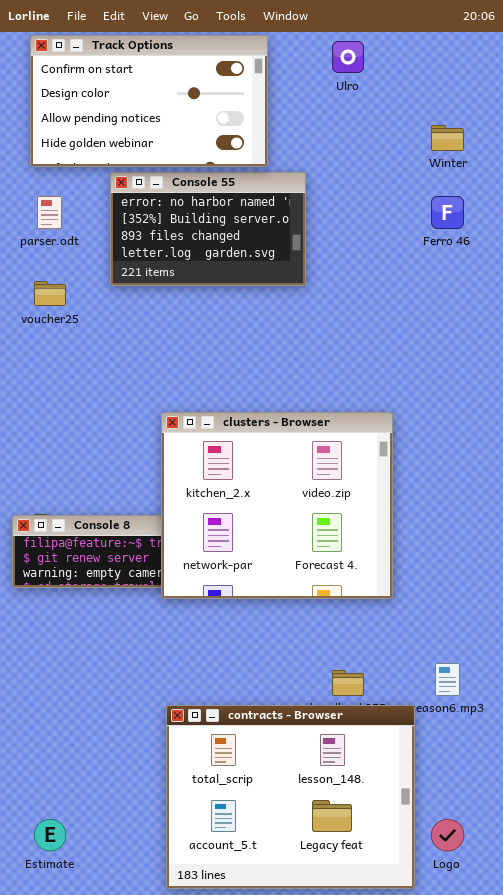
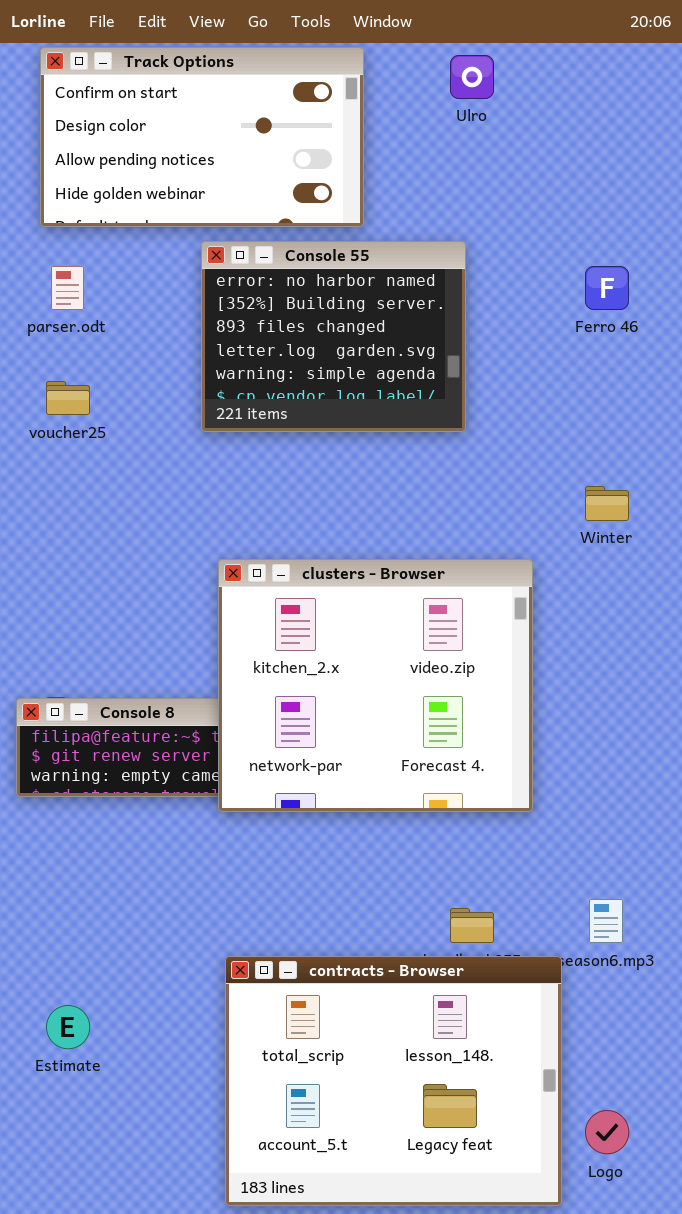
Winter: [431,125,464,151] -> [585,486,629,521], moved
Console 55: [110,172,306,286] -> [201,241,466,432], moved, resized
Estimate: [34,819,66,851] -> [46,1005,90,1049], moved

